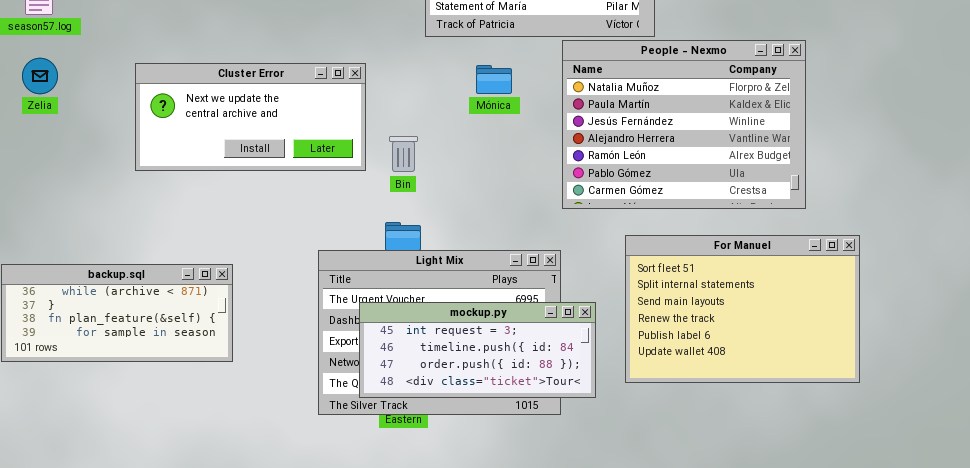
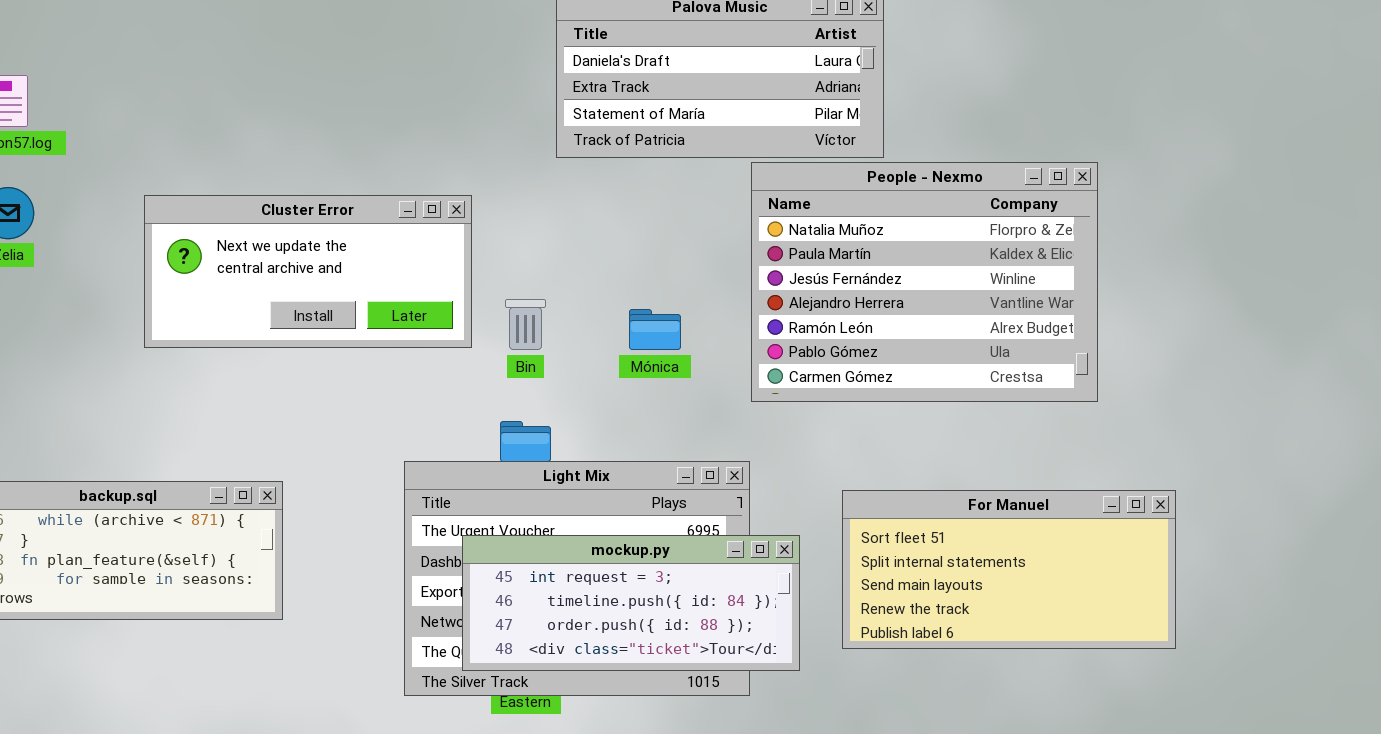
Mónica: [476,65,512,94] -> [629,309,681,350], moved
For Manuel: [625,235,860,383] -> [842,490,1176,649], resized

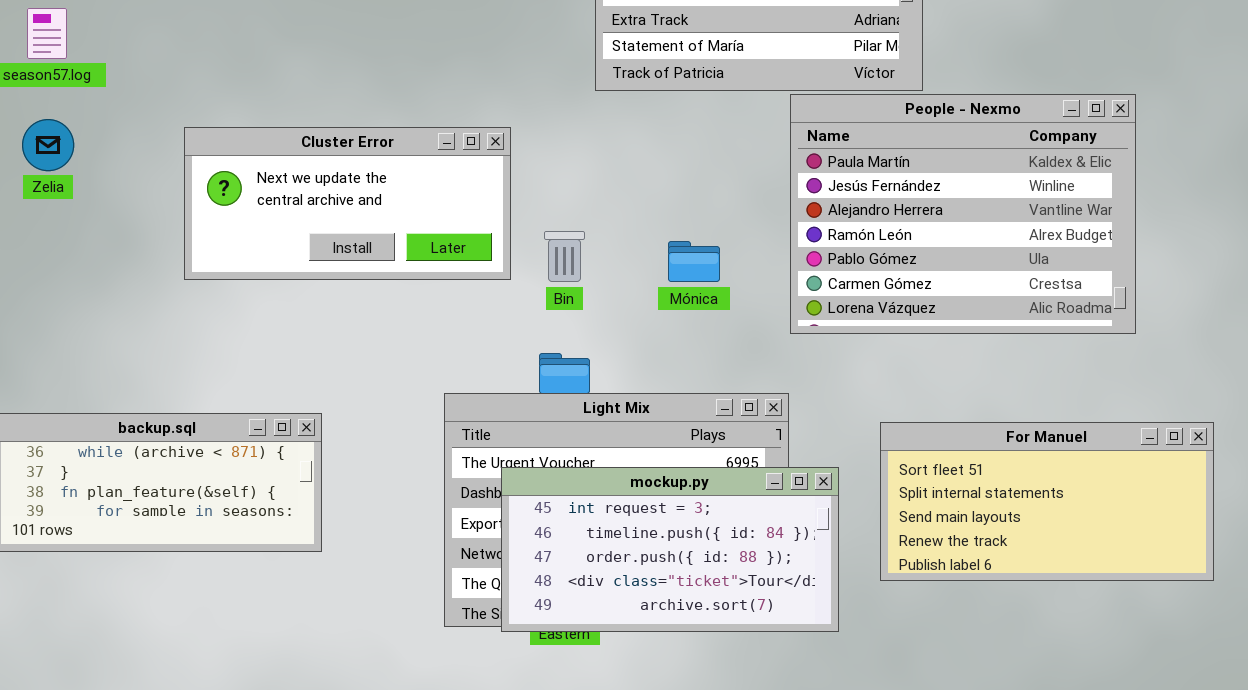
People - Nexmo: [751,162,1098,402] -> [790,94,1136,334], scrolled down 1 row
mockup.py: [462,535,800,671] -> [501,467,839,632], resized

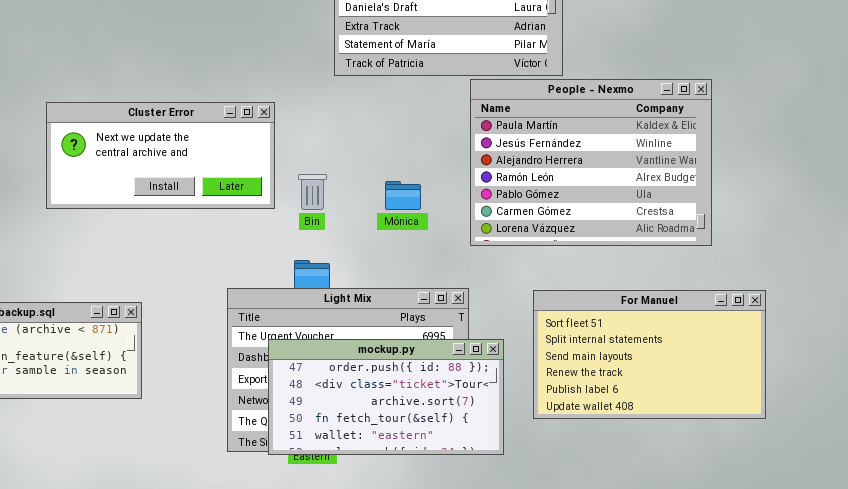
For Manuel: [880,422,1214,581] -> [533,290,766,419], resized
mockup.py: [501,467,839,632] -> [268,339,504,455], scrolled down 2 rows

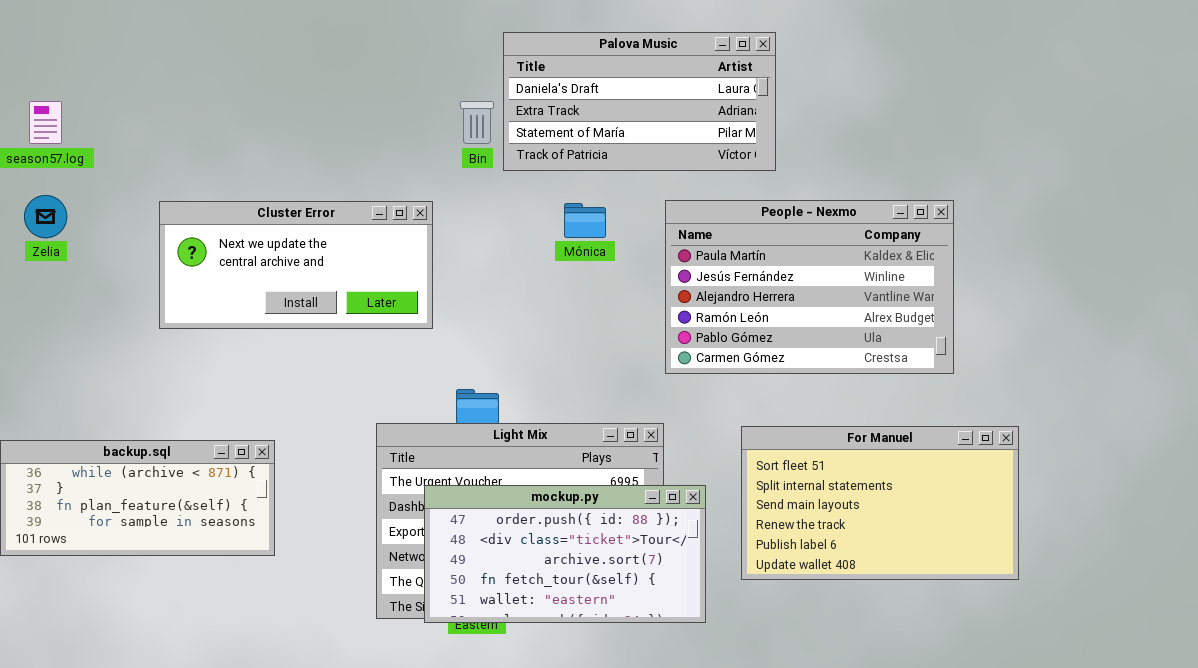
People - Nexmo: [470,79,712,246] -> [665,200,954,374], resized
Bin: [298,174,327,210] -> [460,101,494,144], moved
Mónica: [385,181,421,210] -> [564,203,606,238], moved

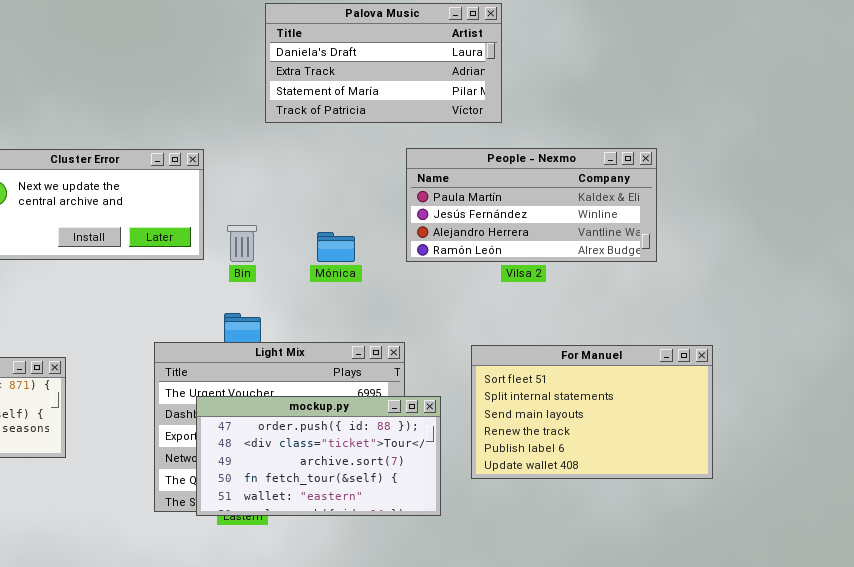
Bin: [460,101,494,144] -> [227,225,257,262], moved
People - Nexmo: [665,200,954,374] -> [406,148,657,262], resized
Mónica: [564,203,606,238] -> [317,232,355,262], moved

